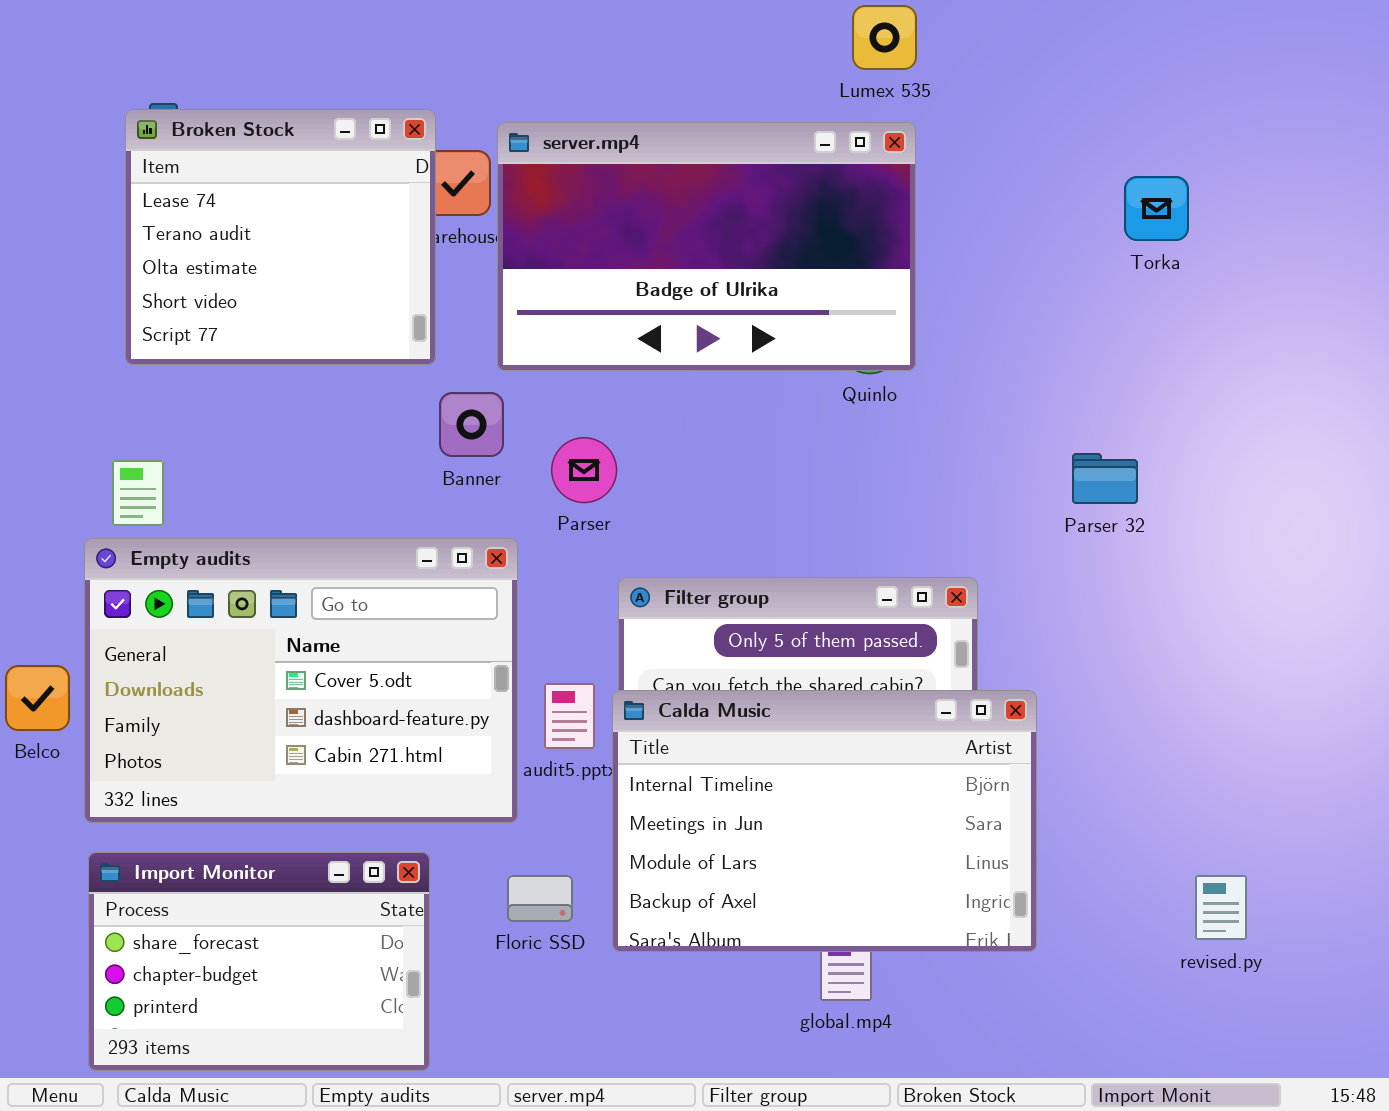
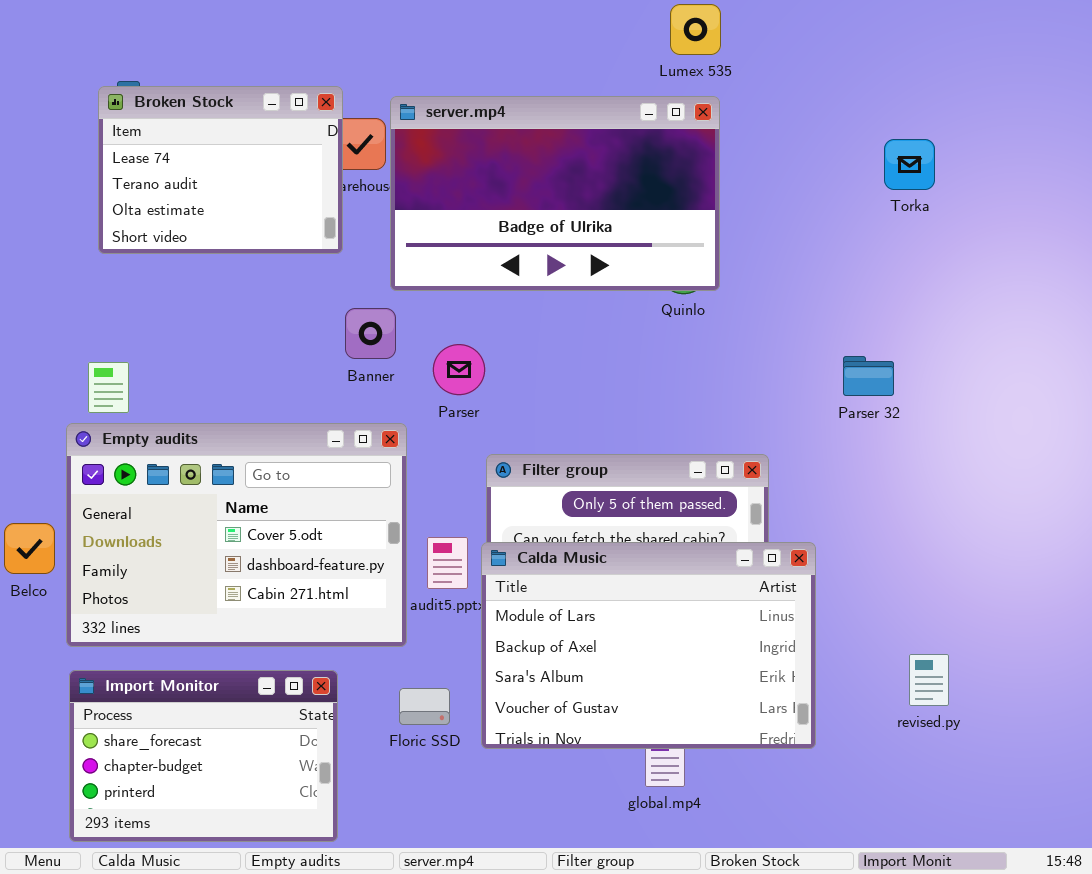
Broken Stock: [125,109,436,365] -> [98,86,343,254], resized
Calda Music: [612,690,1037,952] -> [481,542,816,749], scrolled down 2 rows
revised.py: [1195,875,1247,940] -> [909,654,949,706], moved

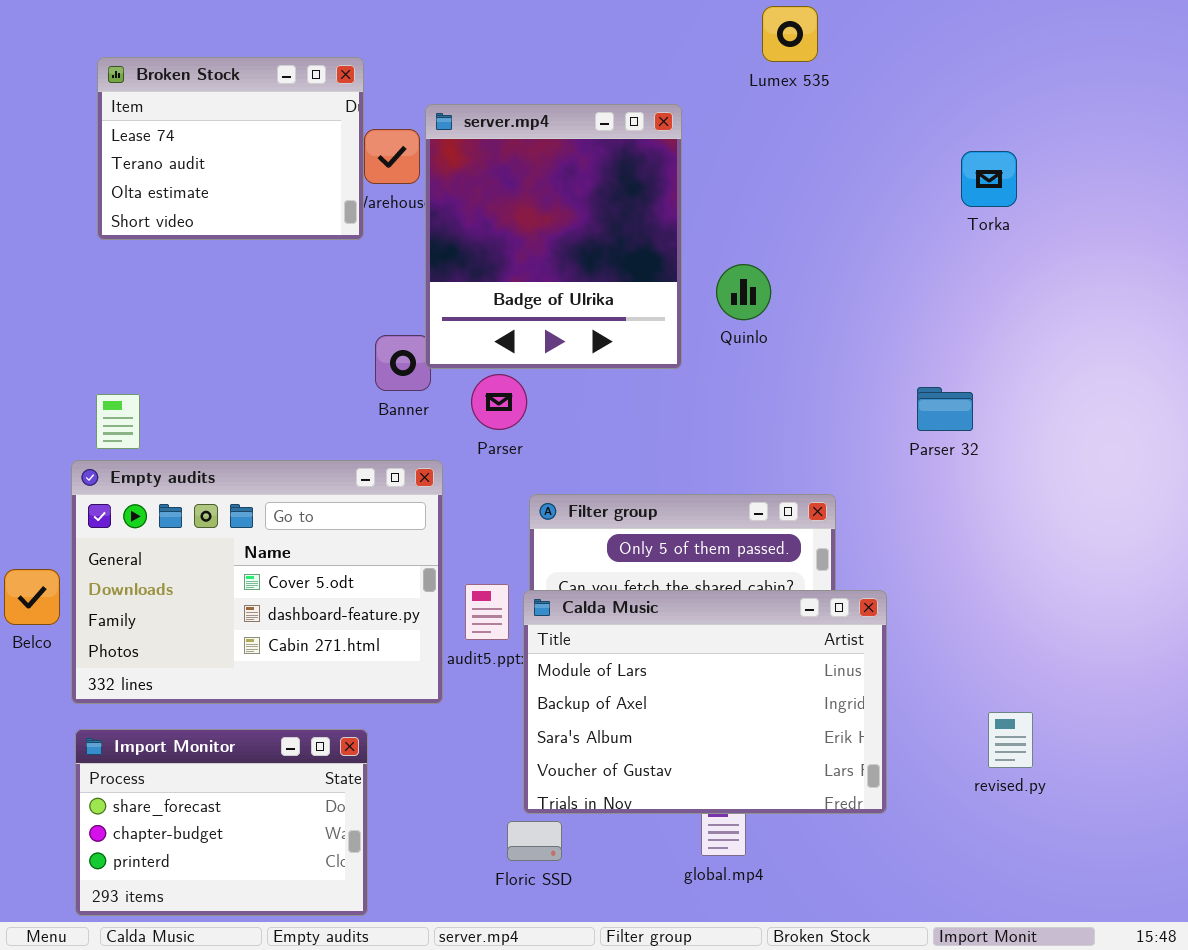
Lumex 535: [670,4,721,55] -> [762,6,818,62], moved
Broken Stock: [98,86,343,254] -> [97,57,364,240], moved
server.mp4: [390,96,720,291] -> [425,104,682,369], resized
Floric SSD: [399,688,450,725] -> [507,821,562,861], moved

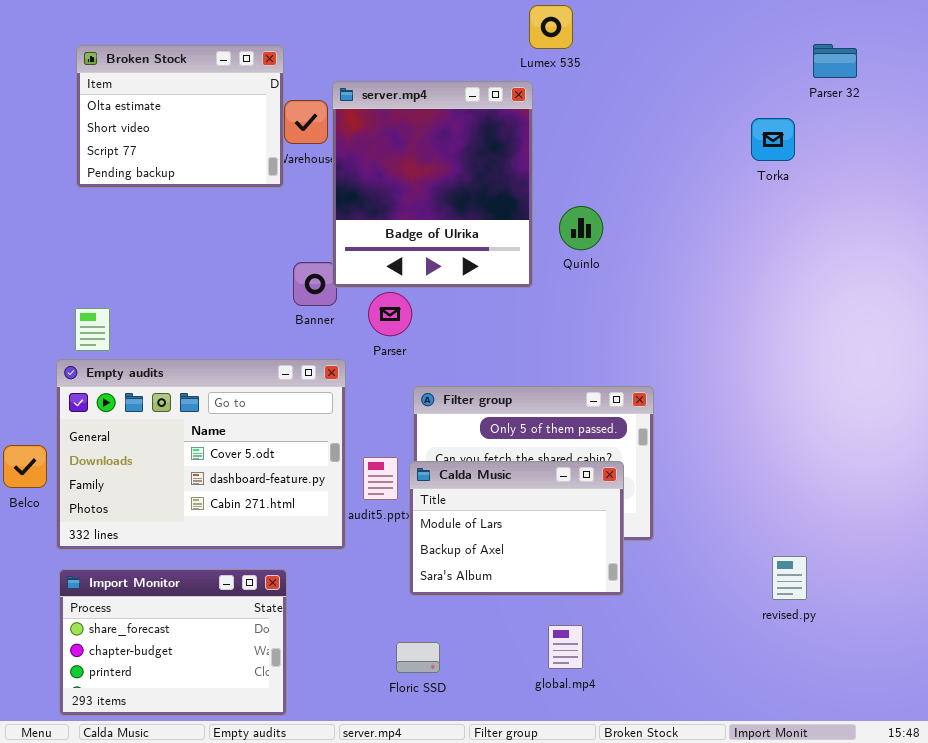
Lumex 535: [762,6,818,62] -> [529,5,573,49], moved
Broken Stock: [97,57,364,240] -> [76,45,284,188], scrolled down 2 rows
Parser 32: [917,387,973,431] -> [813,44,857,78], moved
Calda Music: [523,590,887,814] -> [409,461,624,596], resized

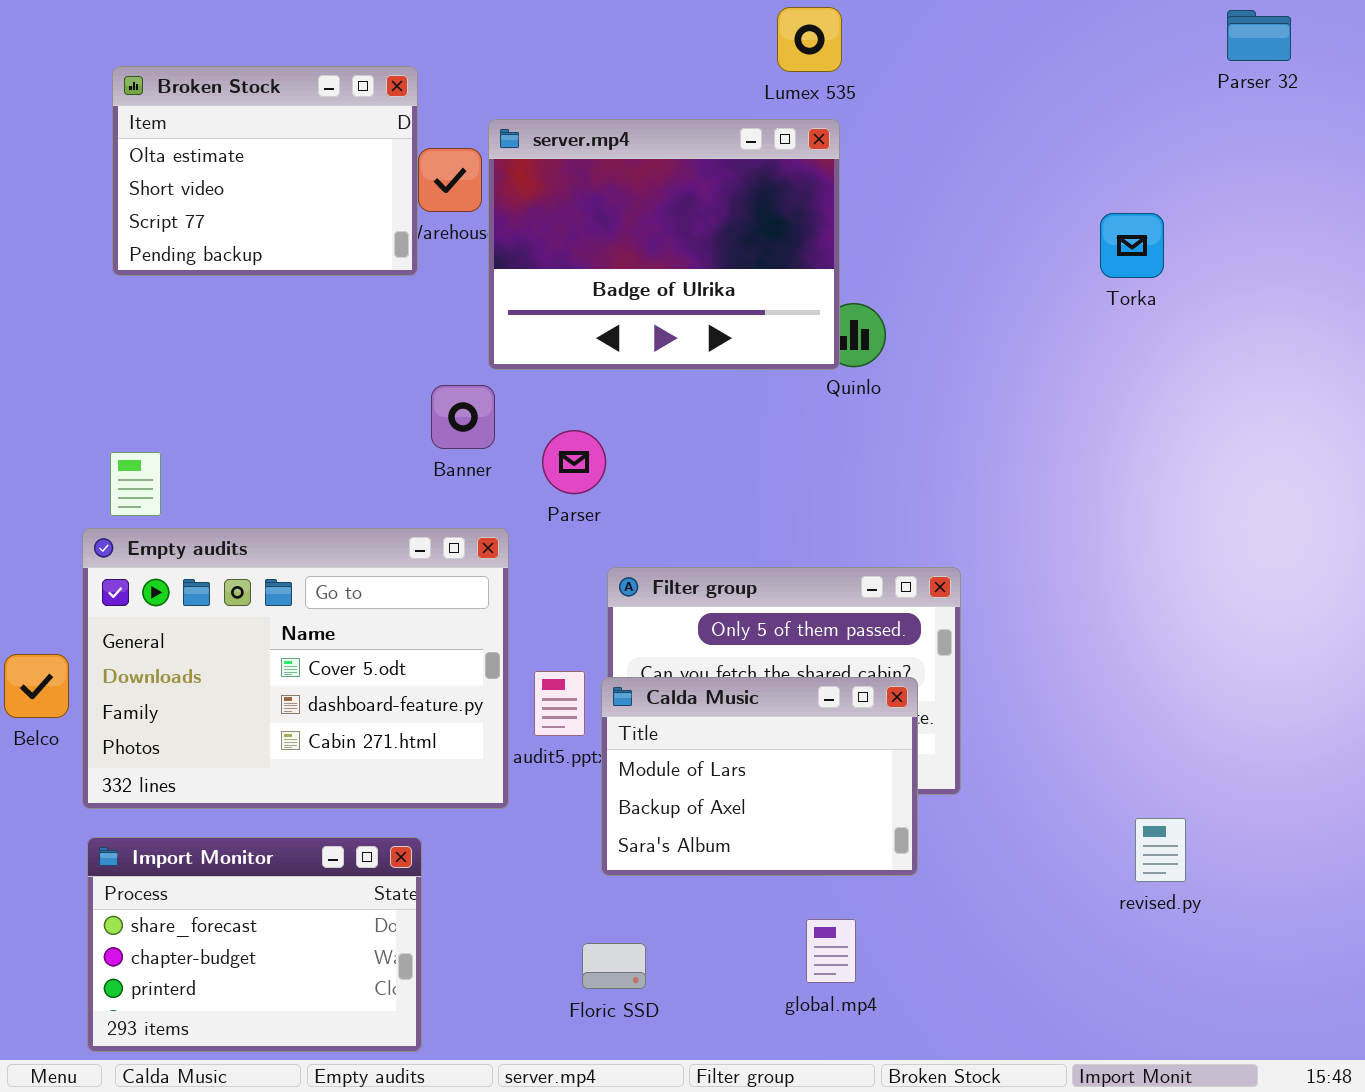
Parser 32: [813,44,857,78] -> [1227,10,1291,61], moved
server.mp4: [332,81,533,288] -> [488,119,840,370], resized
Torka: [751,118,795,161] -> [1100,213,1164,278], moved

